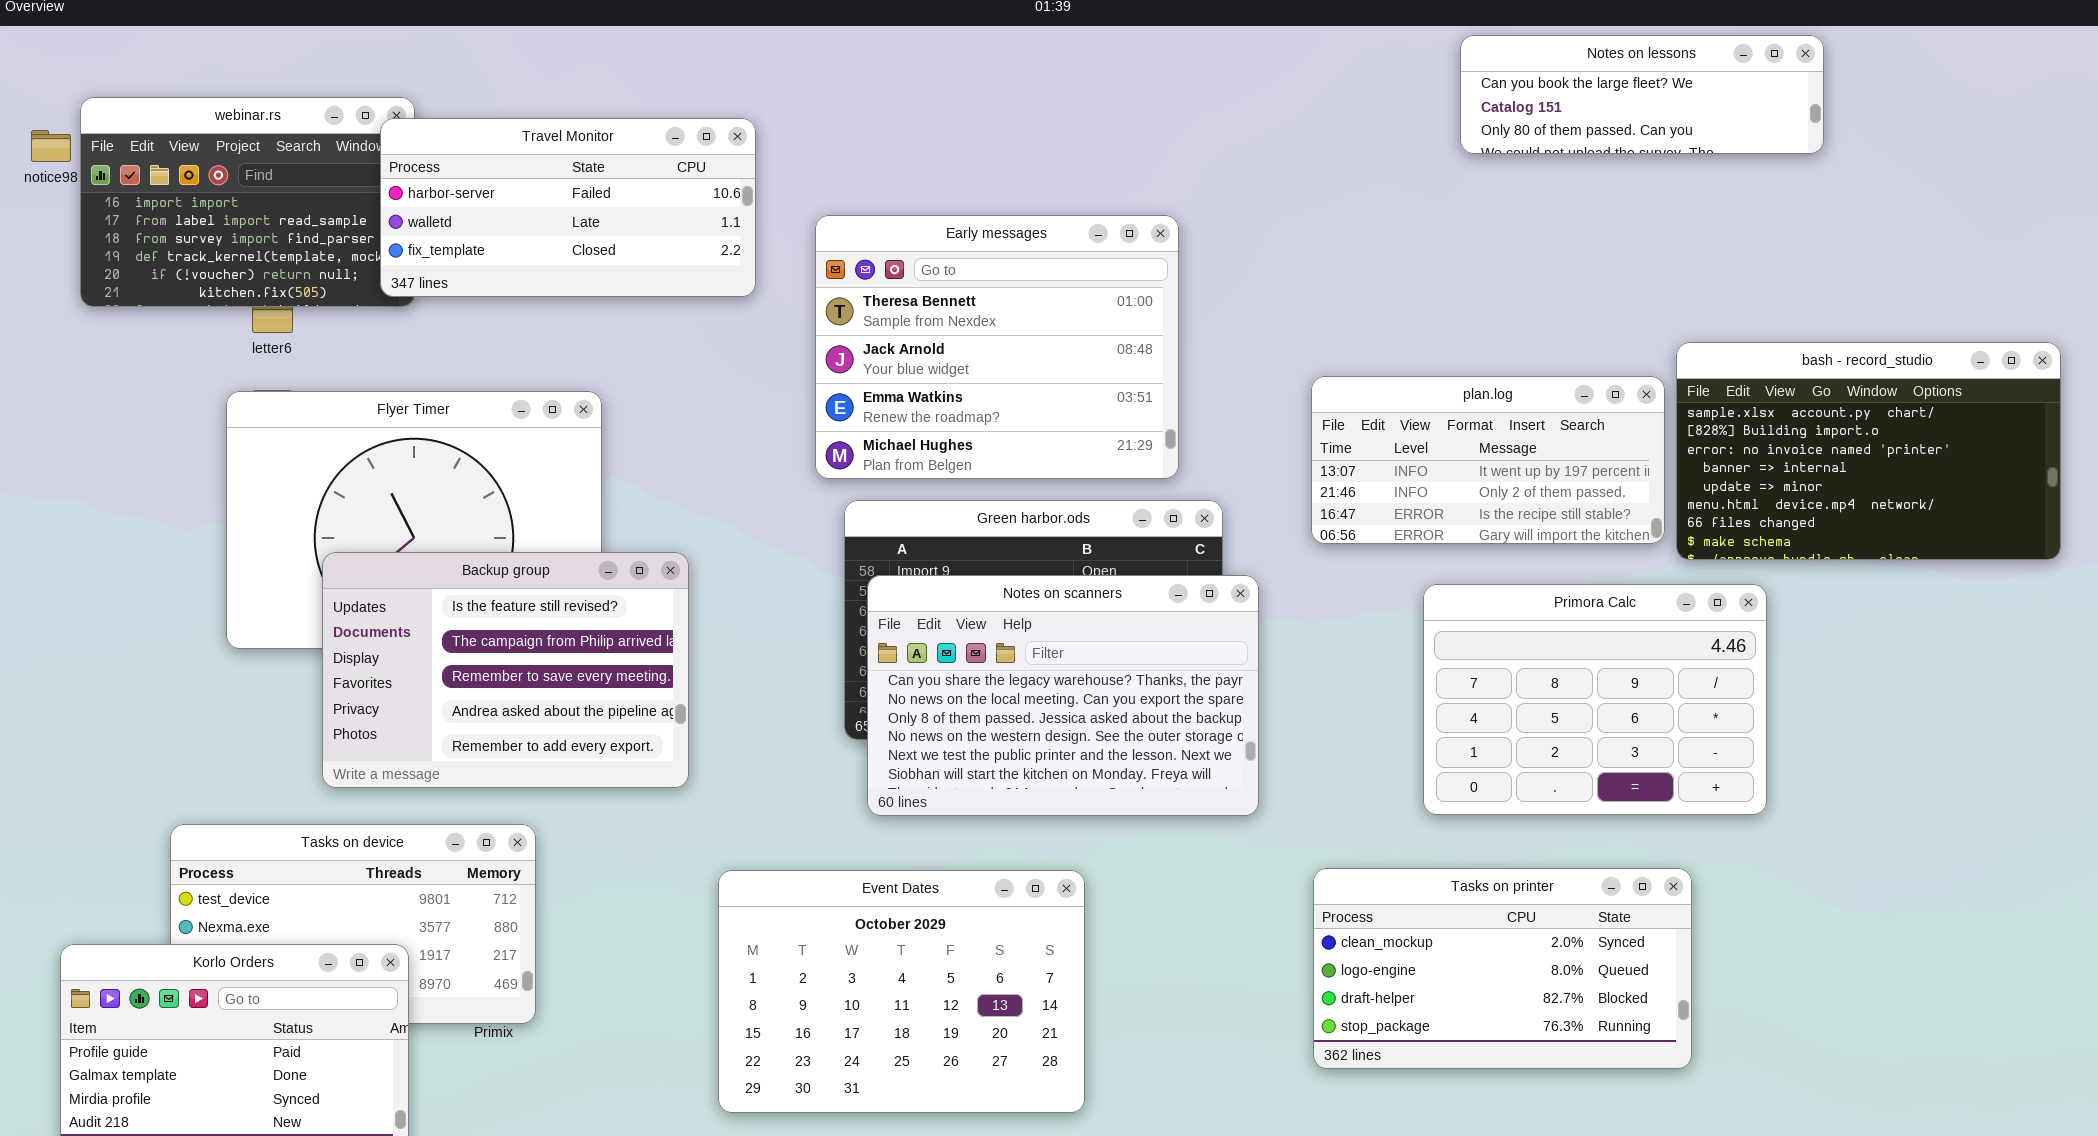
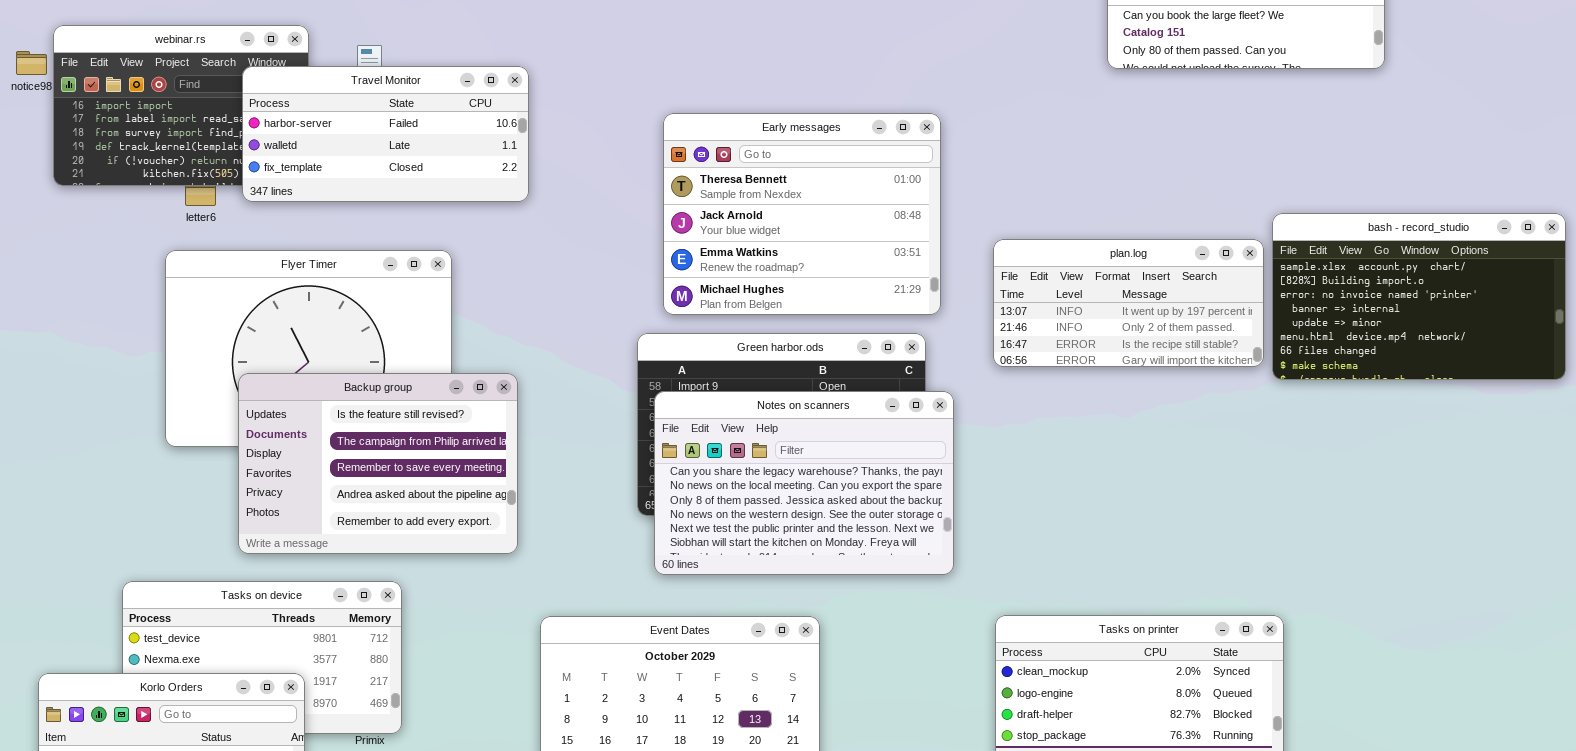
Travel Monitor: [380,118,756,297] -> [242,66,529,202], moved
Early messages: [815,215,1179,479] -> [663,113,941,315], moved
Primora Calc: [1423,584,1767,815] -> none, closed

